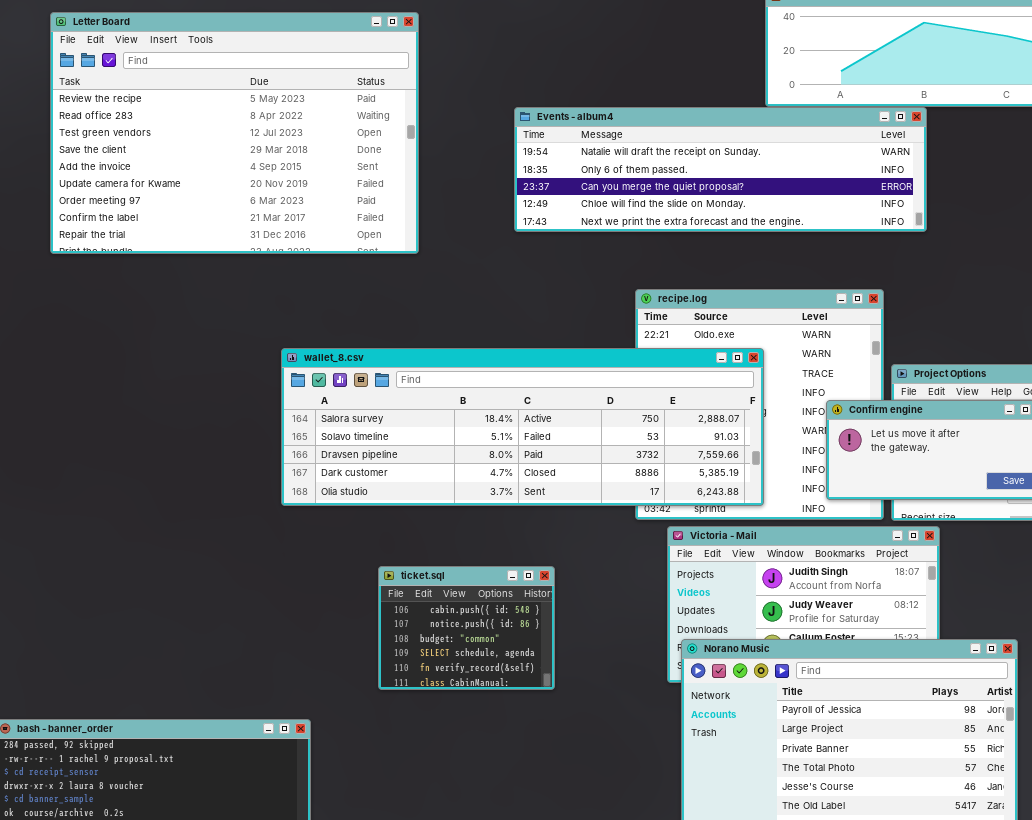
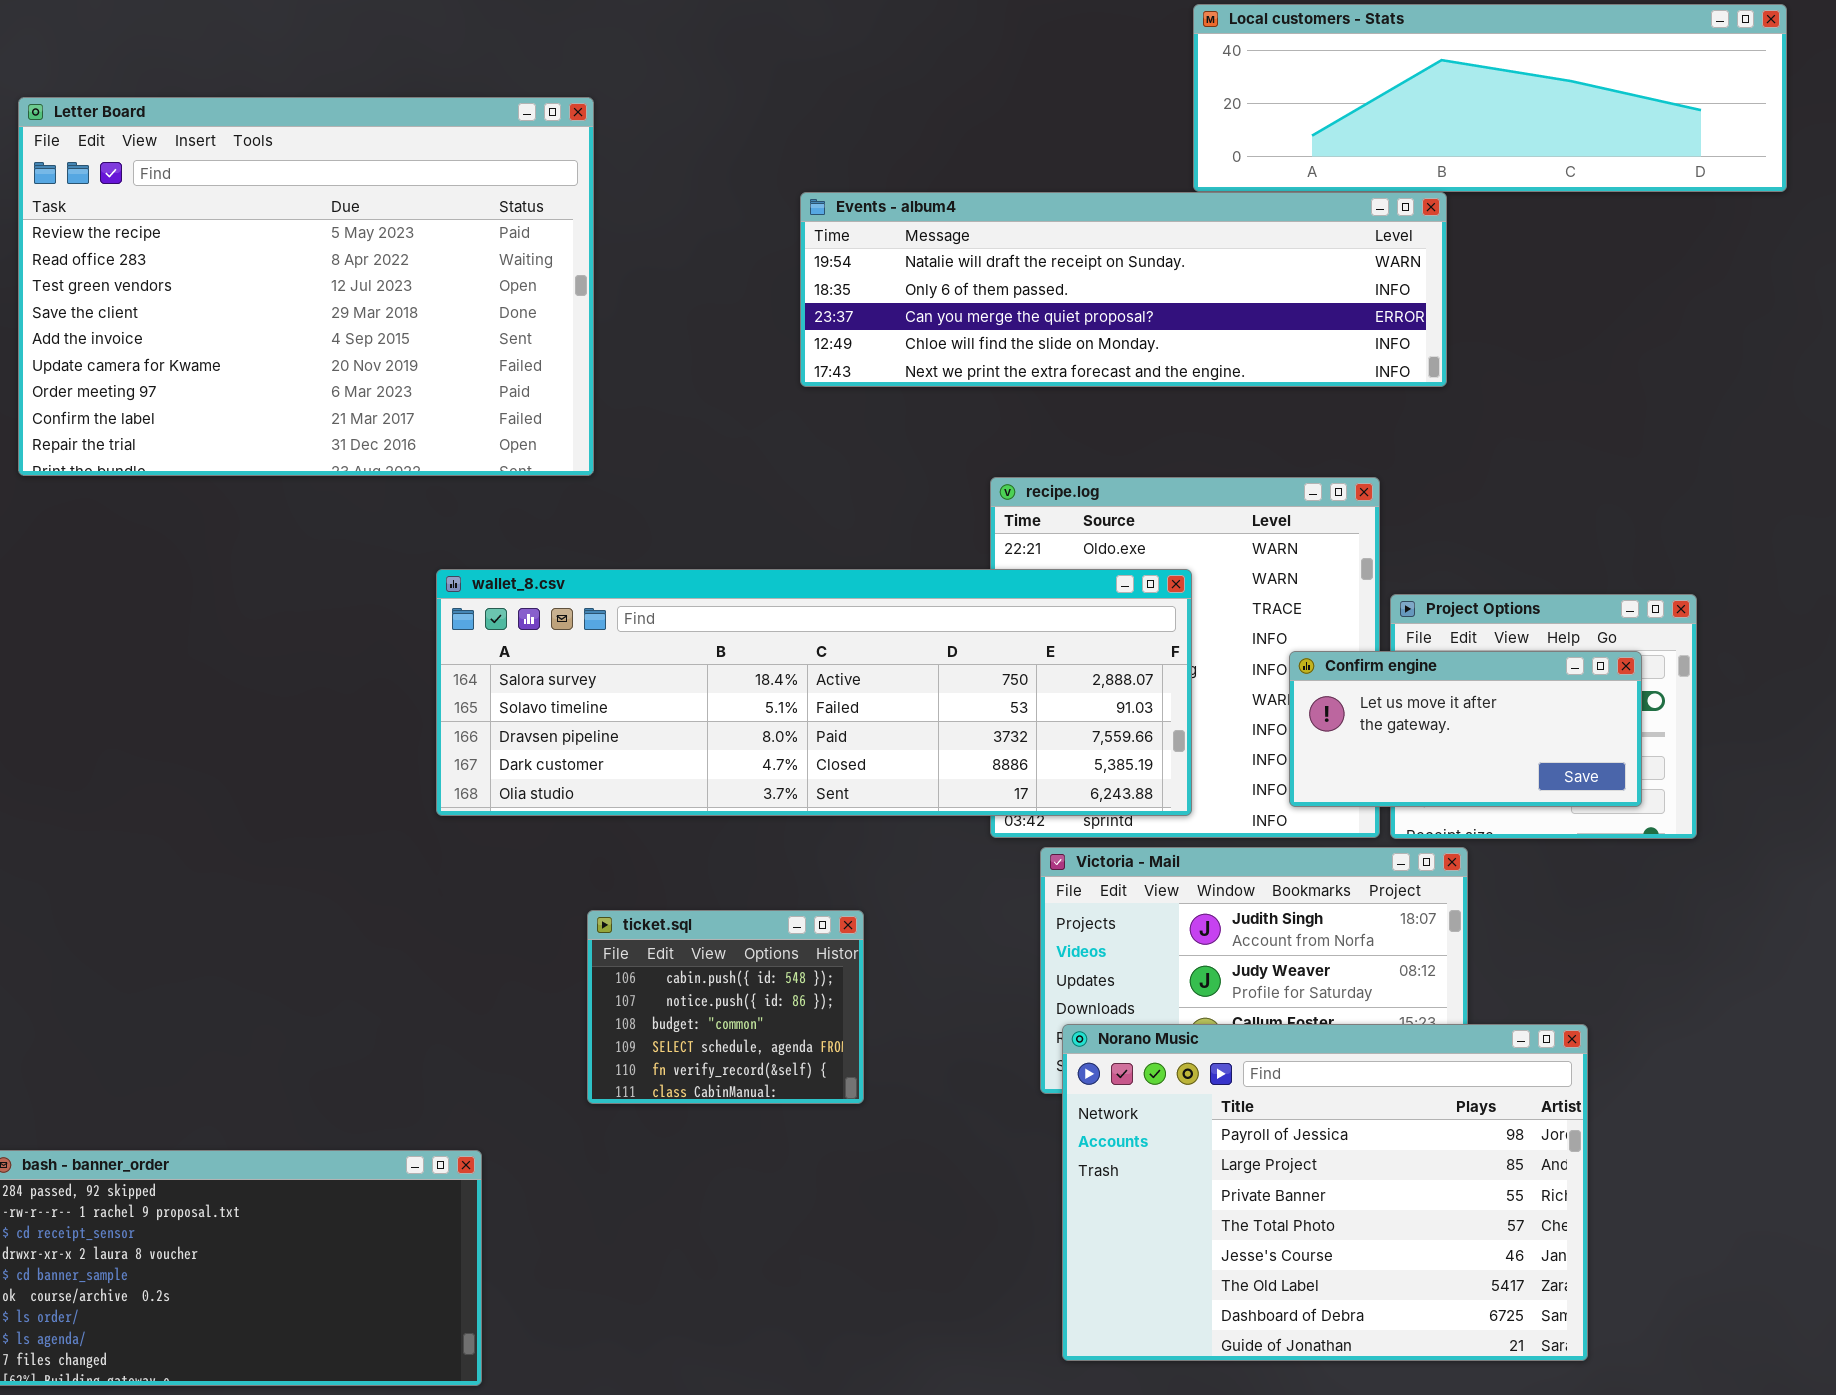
Letter Board: [50,12,419,254] -> [18,97,594,476], moved

